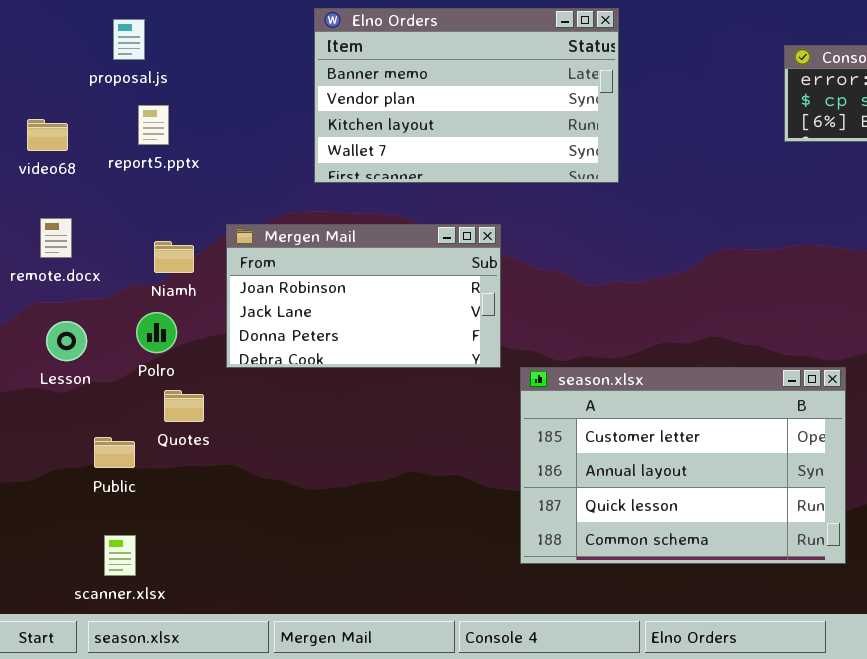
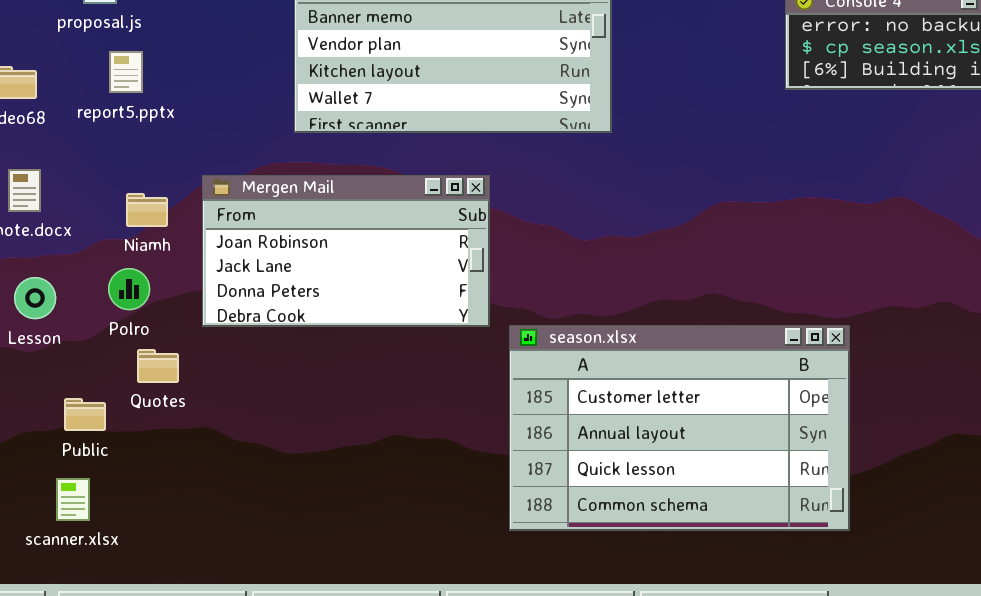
scanner.xlsx: [104,535,136,576] -> [56,478,90,521], moved

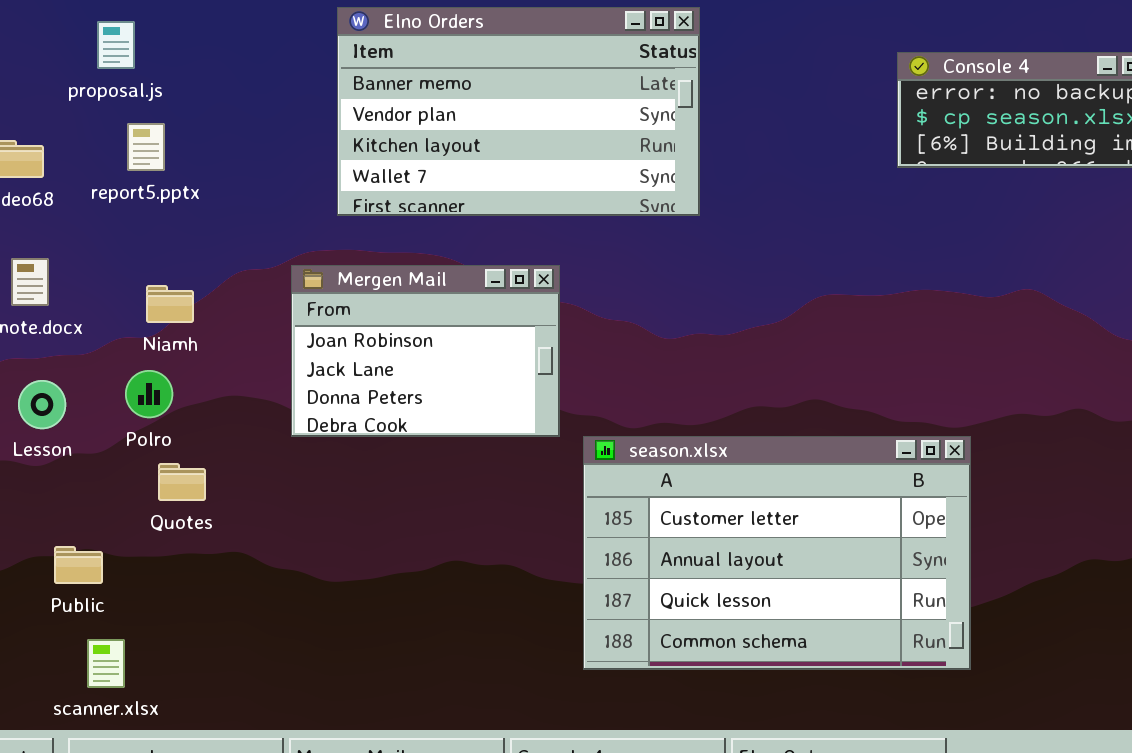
Mergen Mail: [202,175,490,327] -> [291,265,560,437], resized
Public: [64,398,106,431] -> [54,546,103,584], moved
scanner.xlsx: [56,478,90,521] -> [87,639,125,688], moved

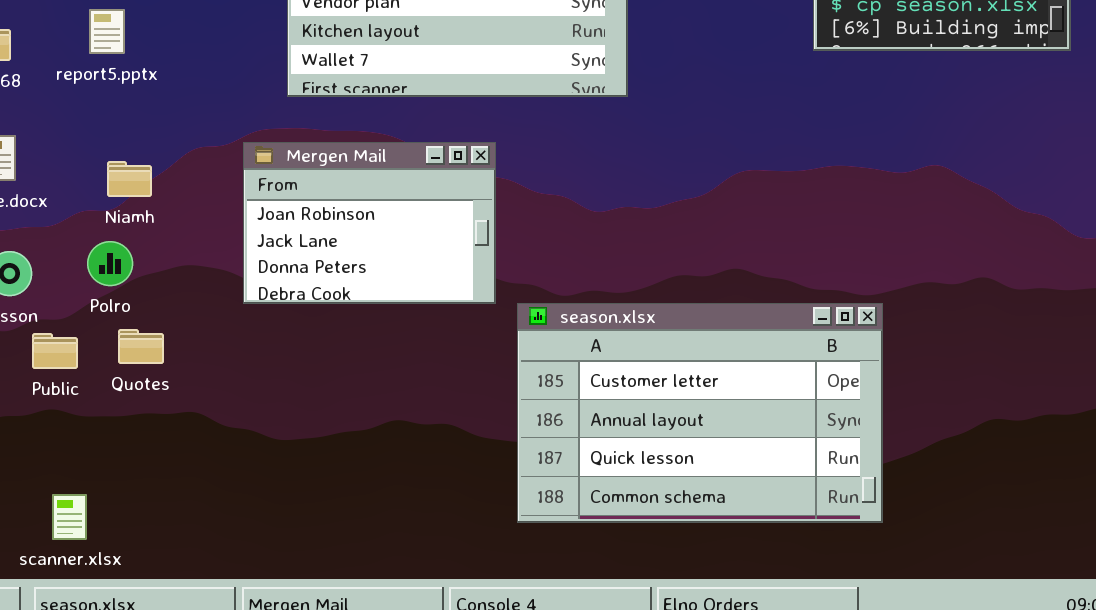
Public: [54,546,103,584] -> [32,333,78,369], moved

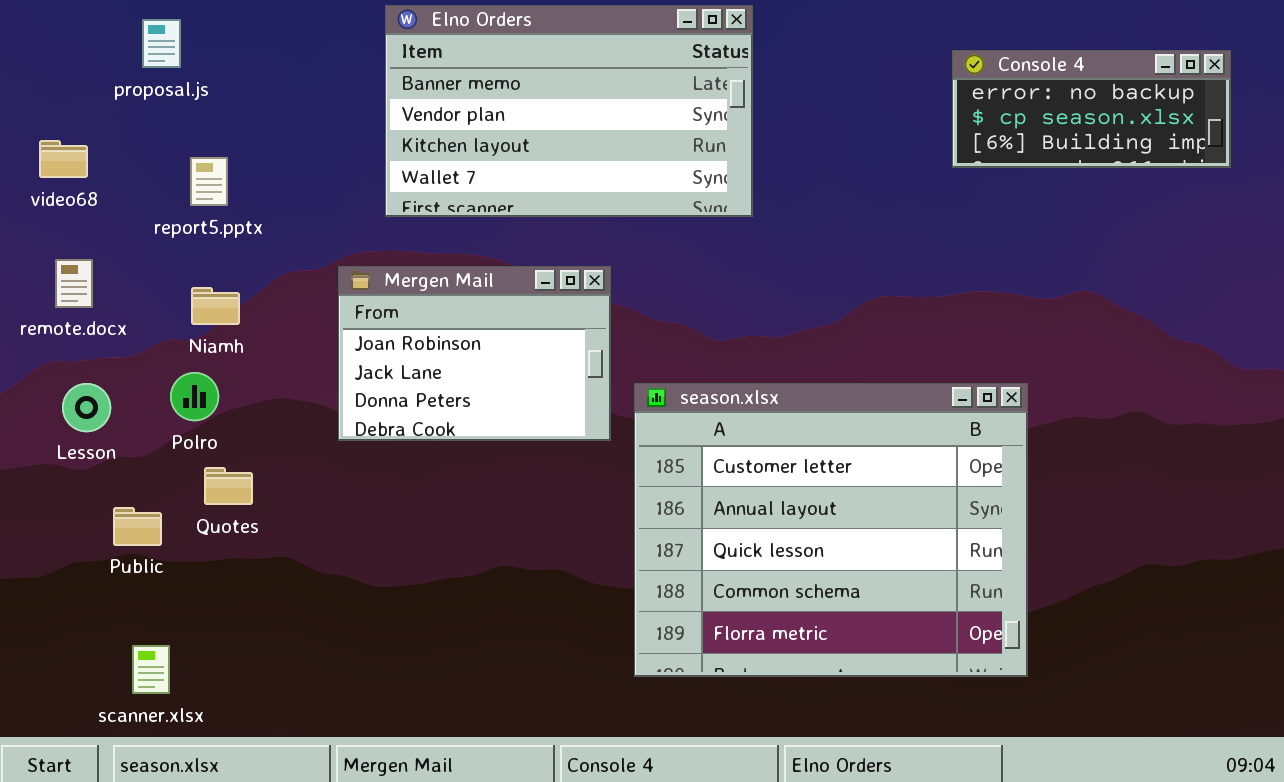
report5.pptx: [89,9,125,54] -> [190,157,228,206], moved
season.xlsx: [517,303,883,523] -> [634,383,1028,677], resized
Public: [32,333,78,369] -> [113,507,162,546], moved

